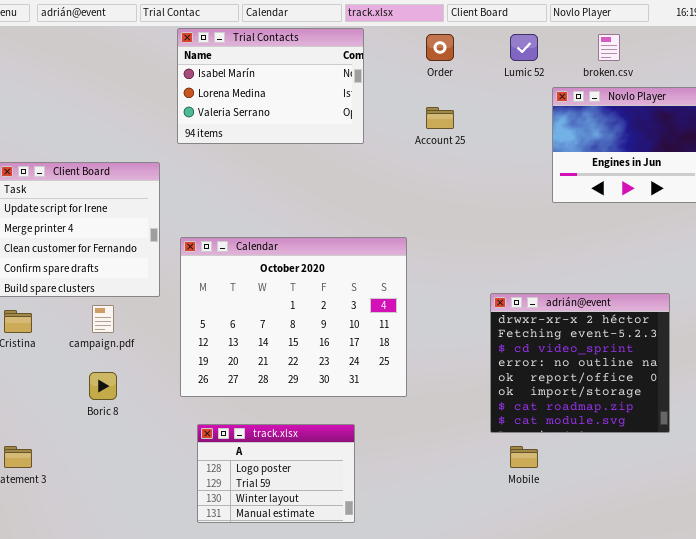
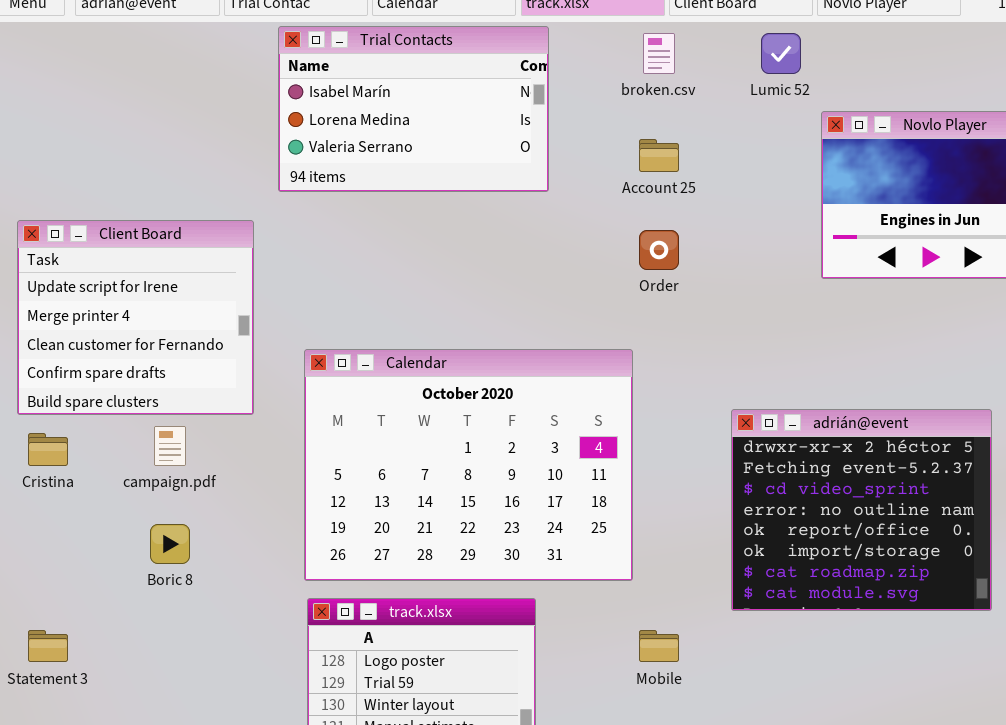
Order: [426,34,454,61] -> [639,230,679,270], moved
broken.csv: [598,34,620,61] -> [643,33,675,74], moved
Calendar: [180,237,407,397] -> [304,349,633,581], moved
Mobile: [510,446,538,468] -> [639,630,679,662], moved

